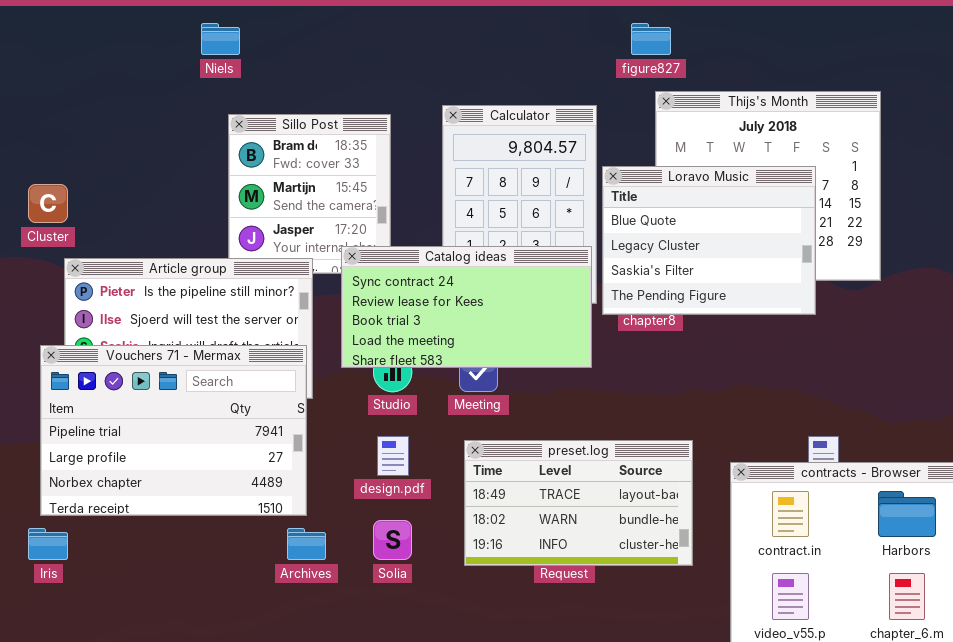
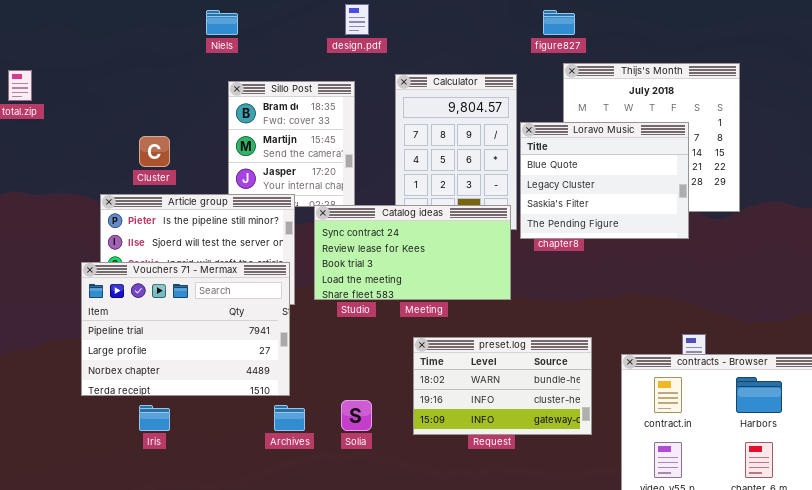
Cluster: [28,184,68,223] -> [139,136,170,167], moved
Catalog ideas: [341,246,592,368] -> [314,205,511,300], moved
design.pdf: [377,436,409,476] -> [345,4,369,35], moved
preset.log: [464,440,693,566] -> [413,337,592,435], scrolled down 1 row
Iris: [28,528,68,560] -> [139,405,170,431], moved

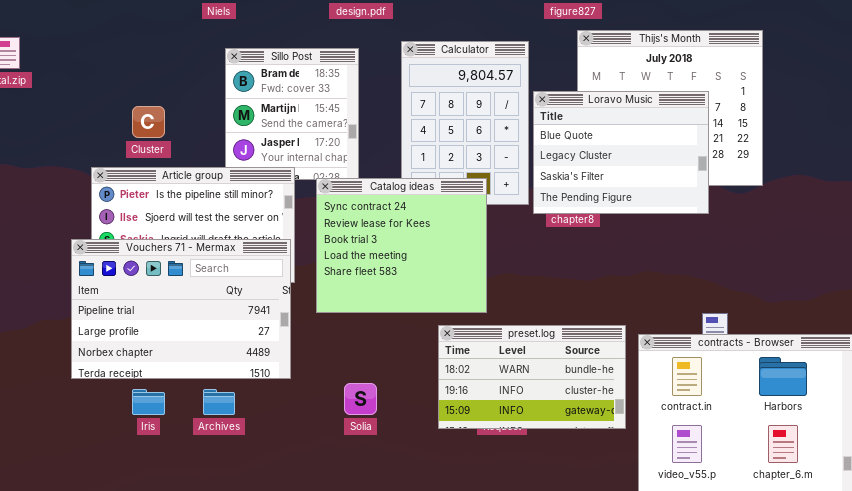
Catalog ideas: [314,205,511,300] -> [316,178,487,313], resized
preset.log: [413,337,592,435] -> [438,325,626,429], moved
Archives: [274,405,305,431] -> [203,389,235,415], moved

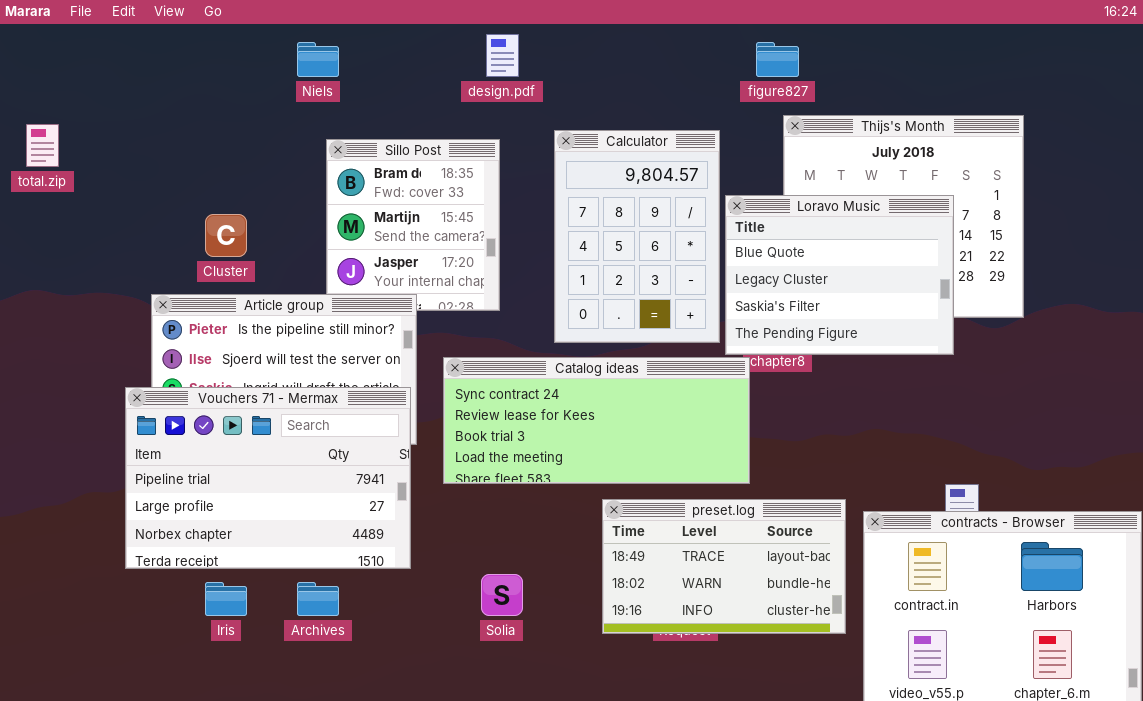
Catalog ideas: [316,178,487,313] -> [443,357,750,484], resized
preset.log: [438,325,626,429] -> [602,499,846,634], scrolled up 1 row

